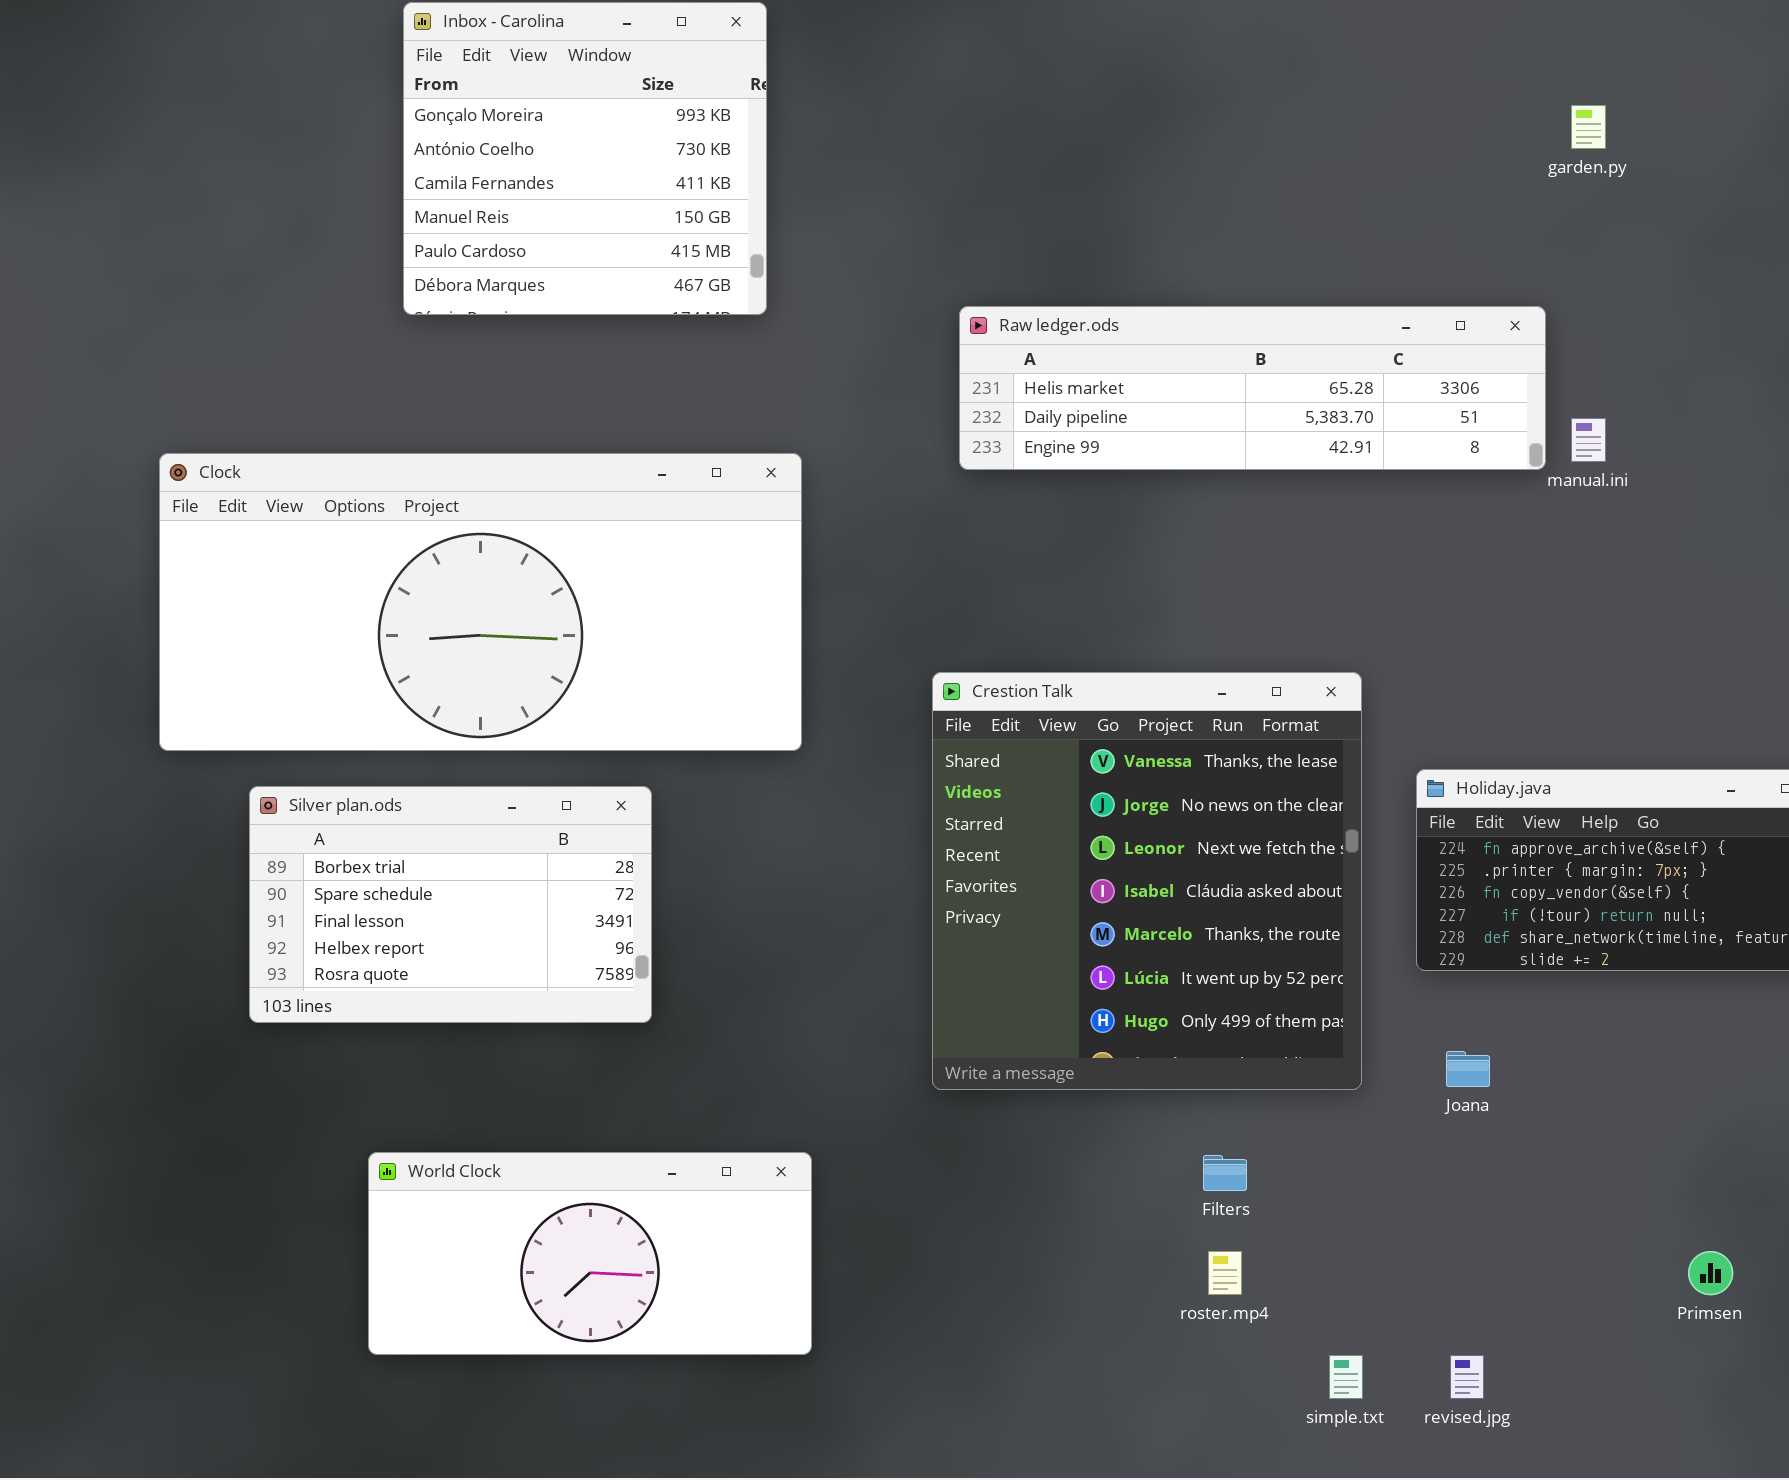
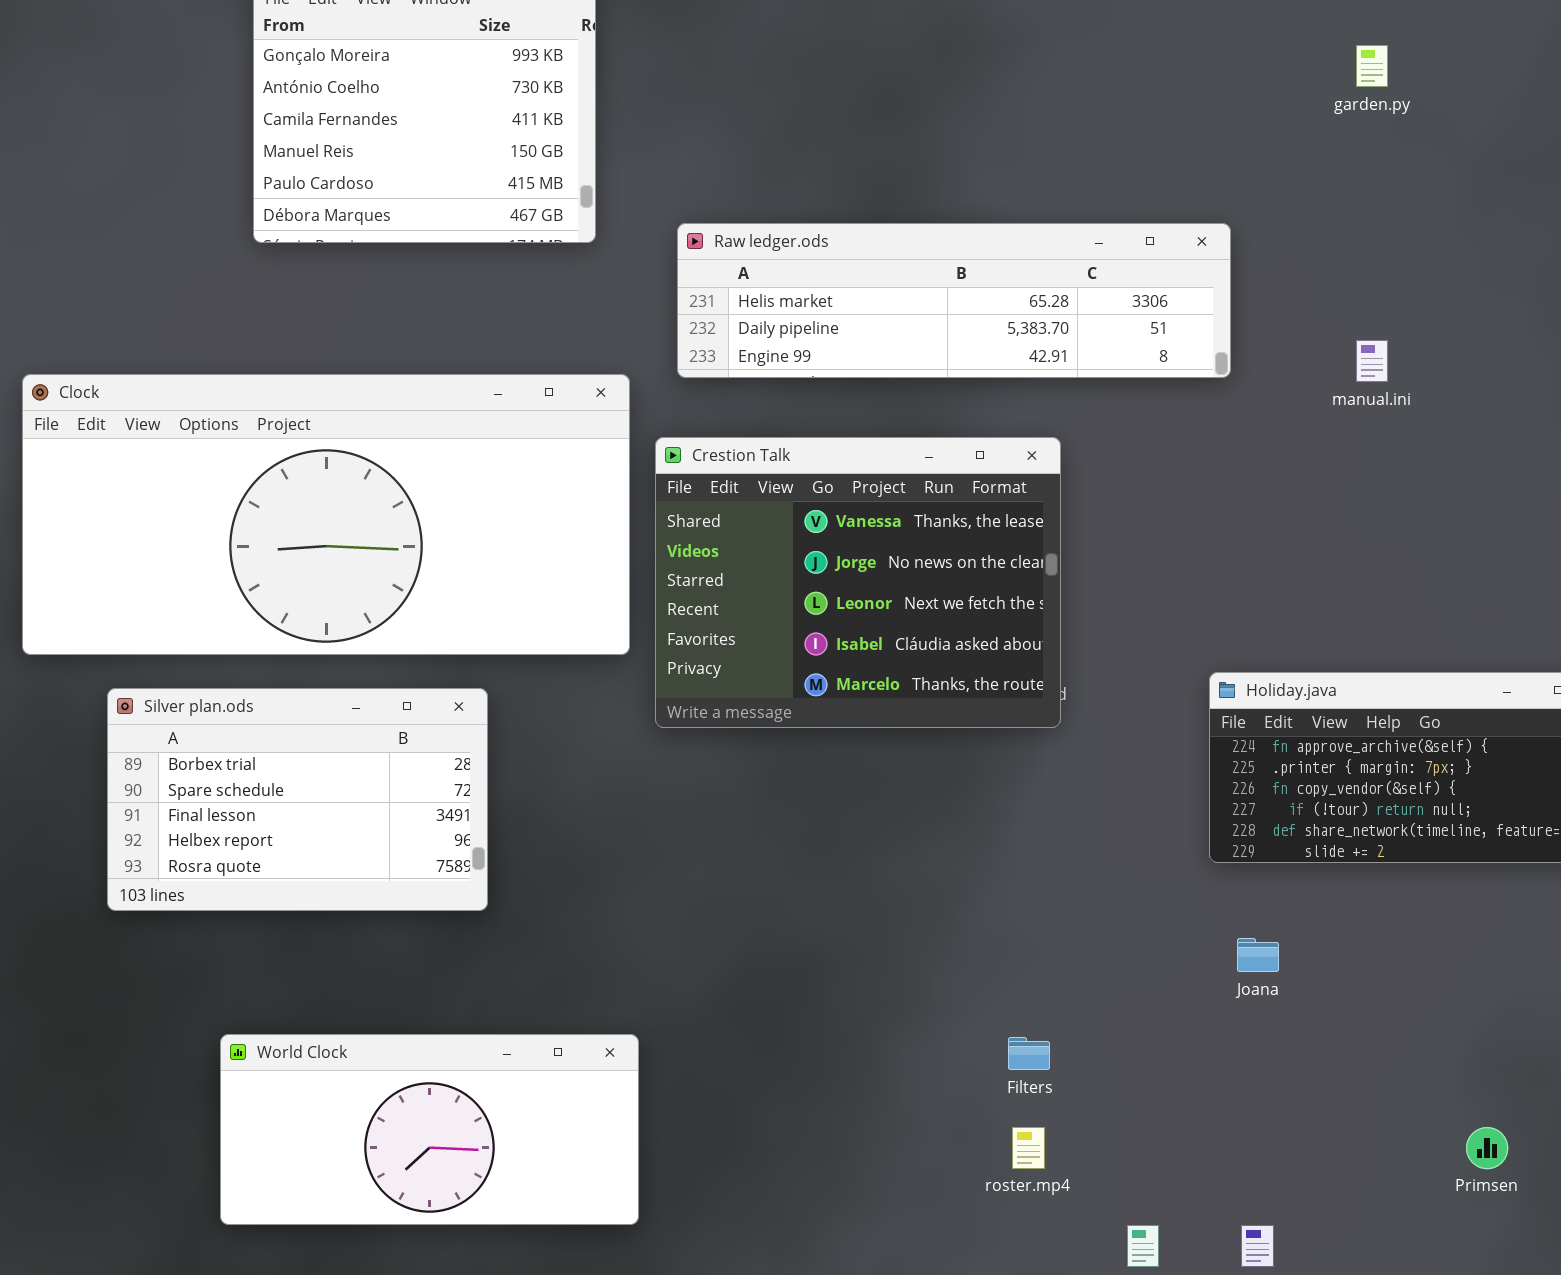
Raw ledger.ods: [959,306,1546,470] -> [677,223,1231,378], moved
Crestion Talk: [932,672,1362,1090] -> [655,437,1061,728], moved, resized

